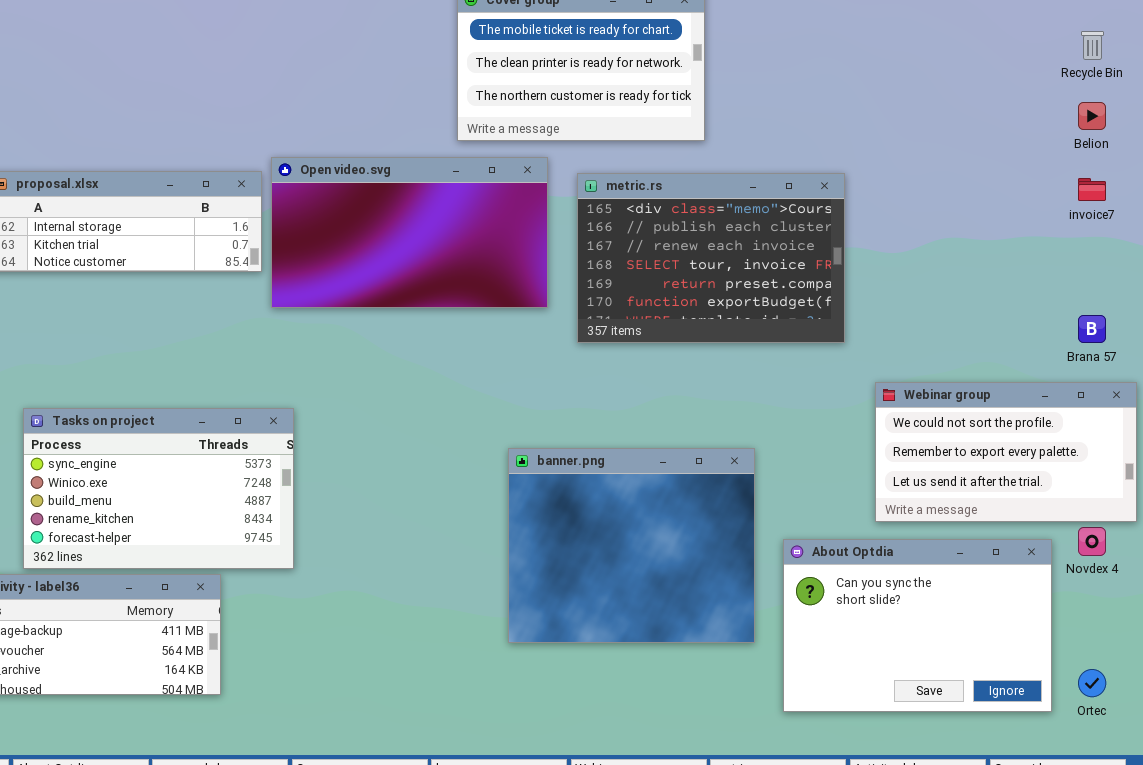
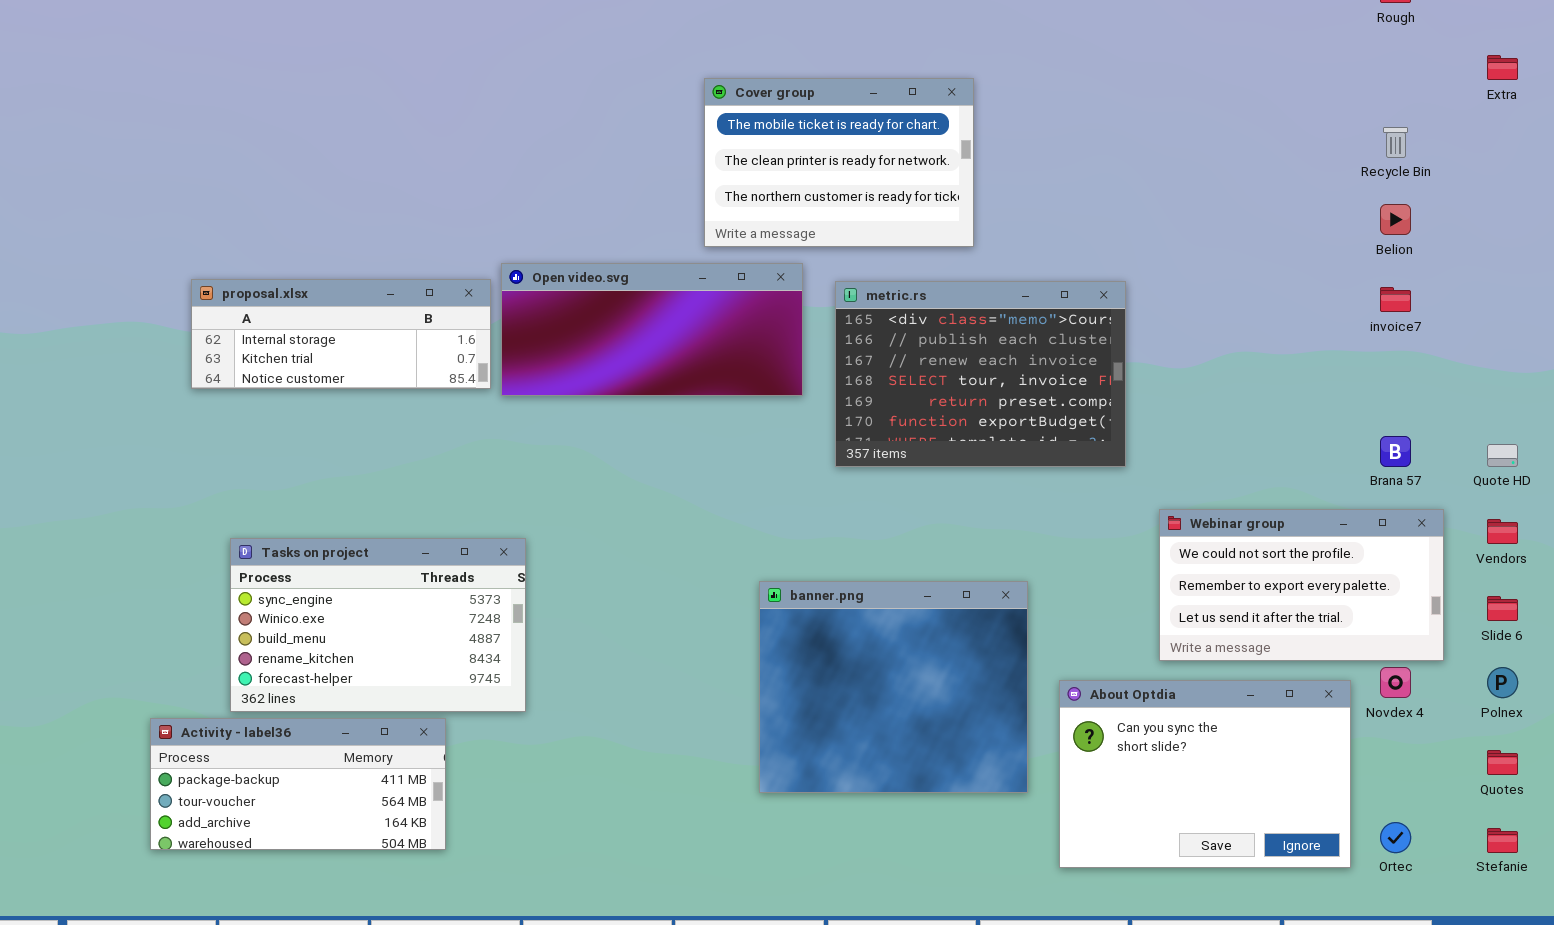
Open video.svg: [271,157,548,308] -> [501,263,803,396], resized

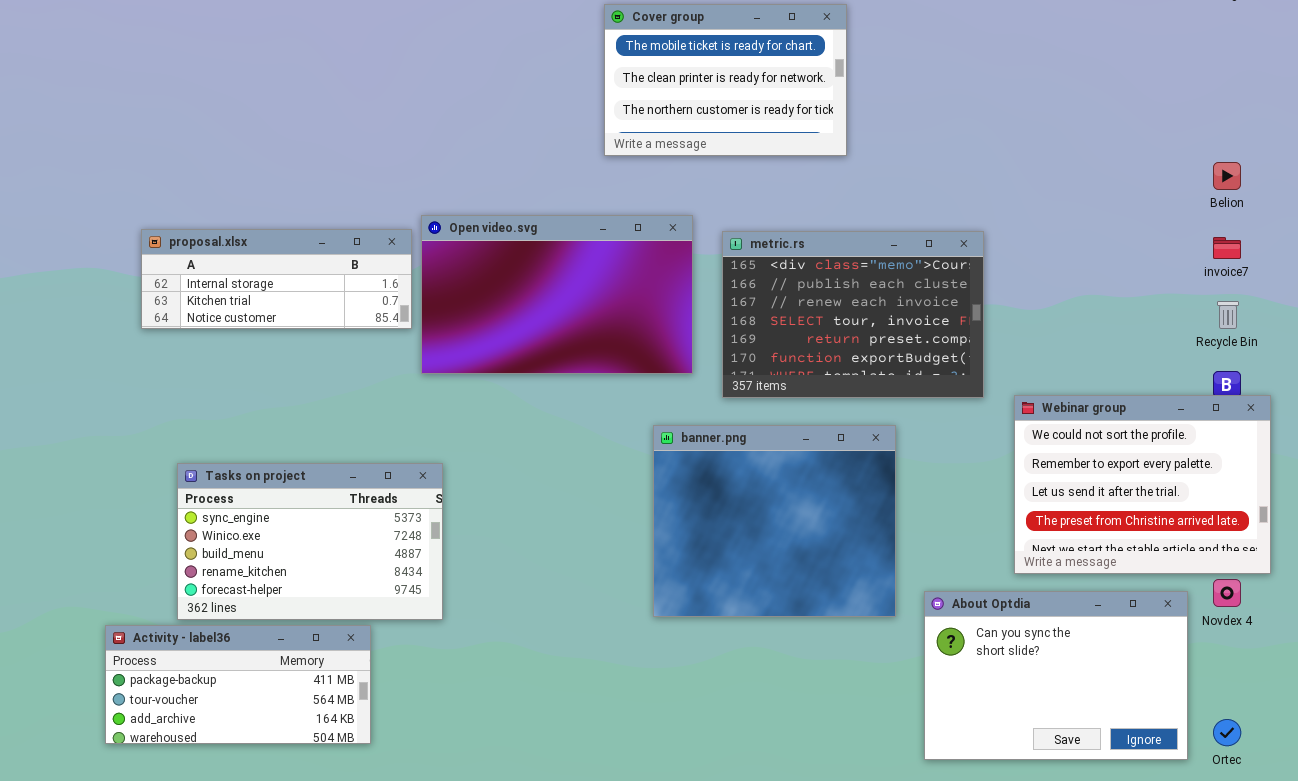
Cover group: [704,78,974,247] -> [604,4,847,156], moved
Recycle Bin: [1383,127,1408,158] -> [1217,301,1239,329], moved
Open video.svg: [501,263,803,396] -> [421,215,693,374], resized
Webinar group: [1159,509,1444,661] -> [1014,395,1271,574], resized
banner.png: [759,581,1028,793] -> [653,425,896,617], moved

